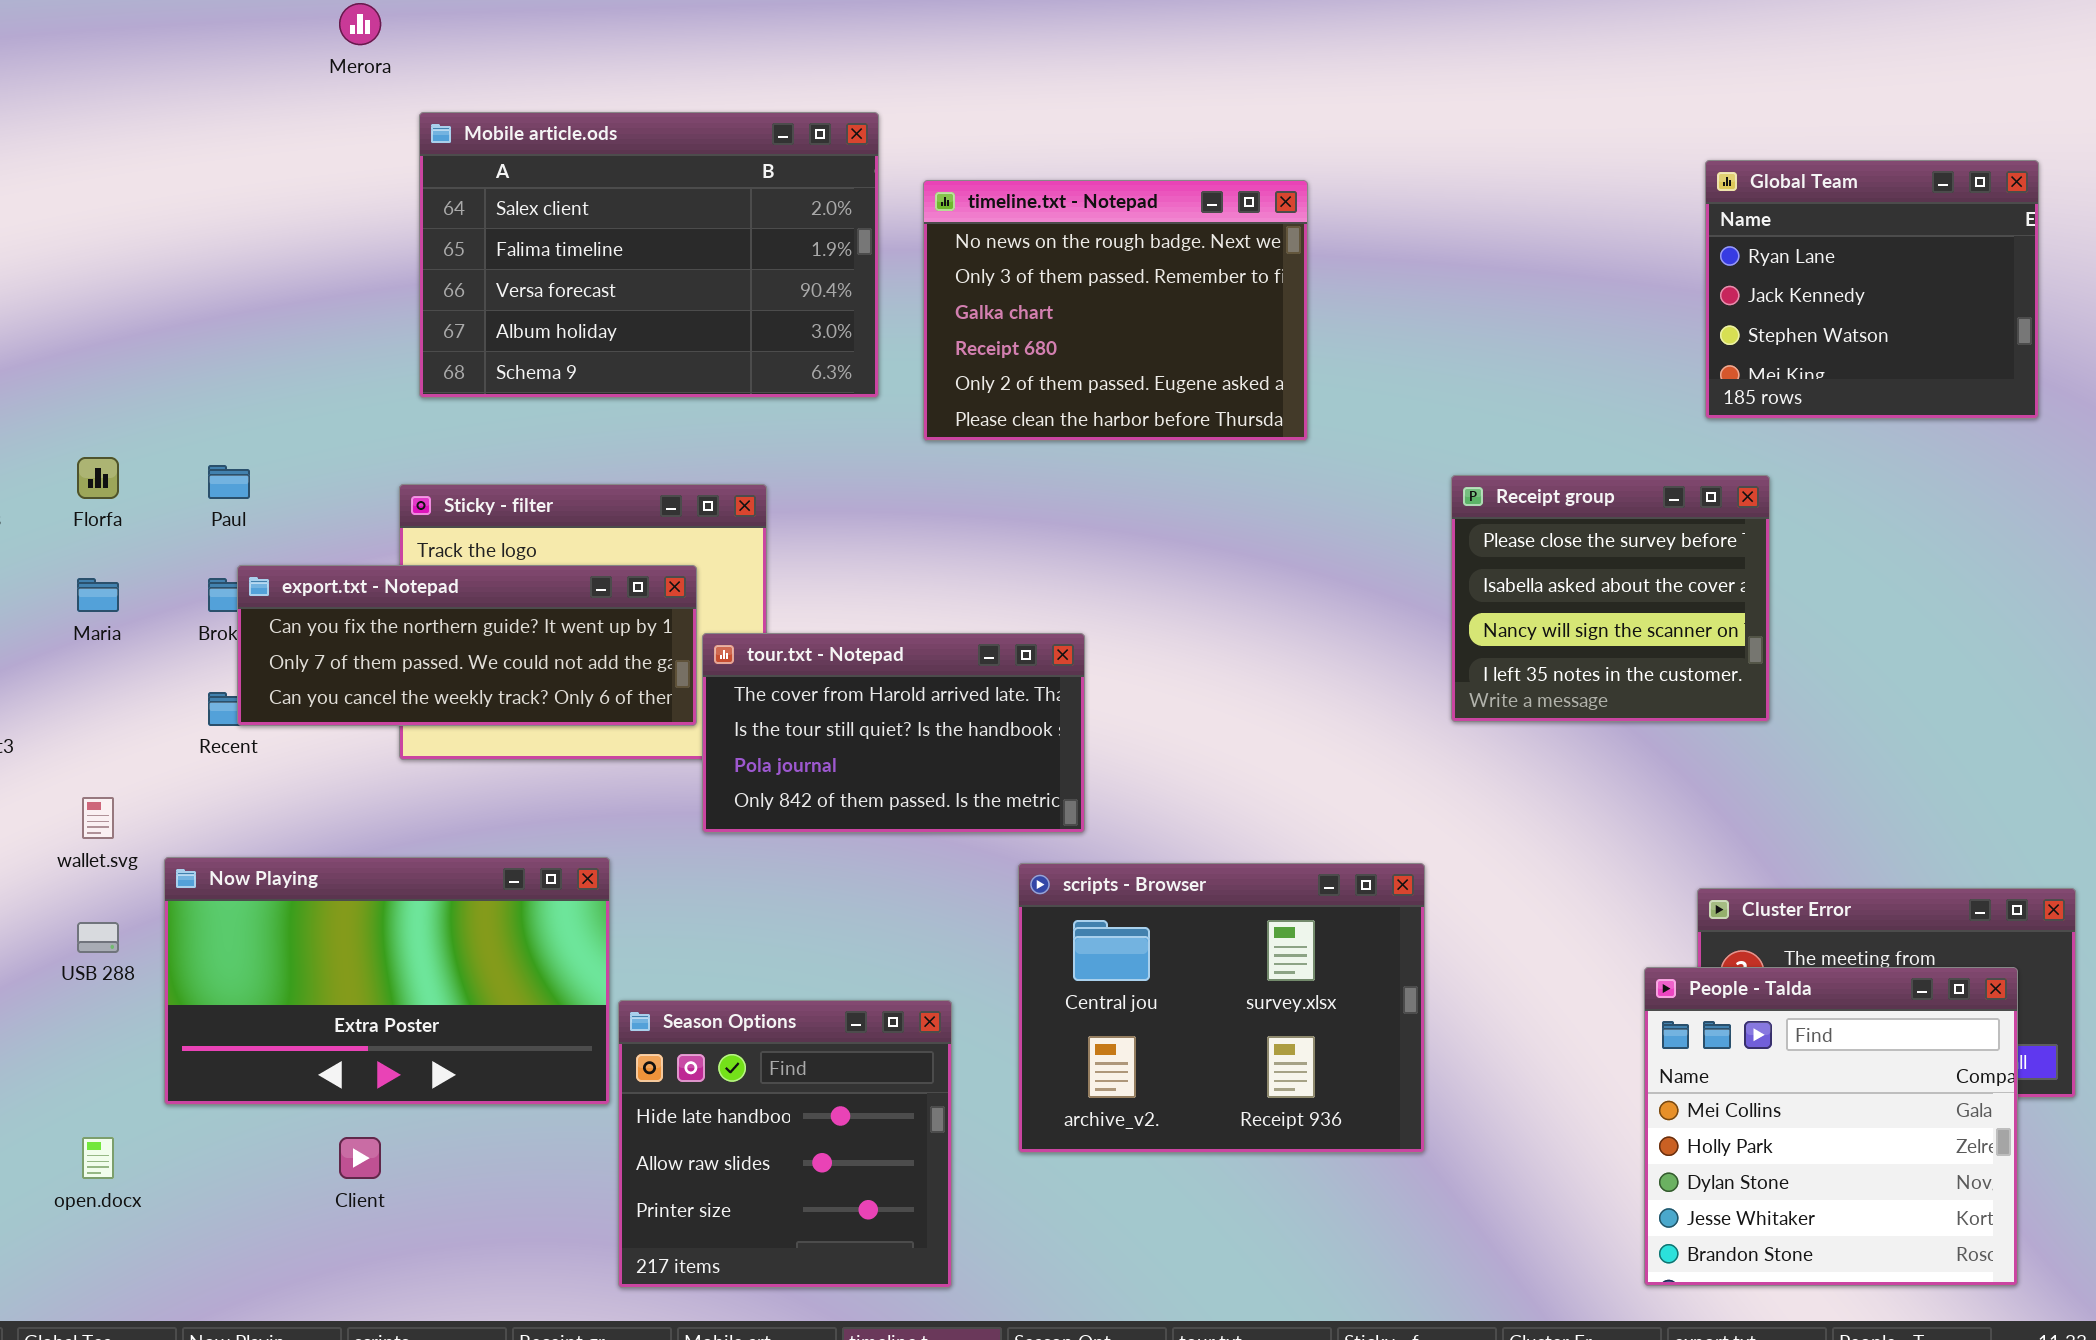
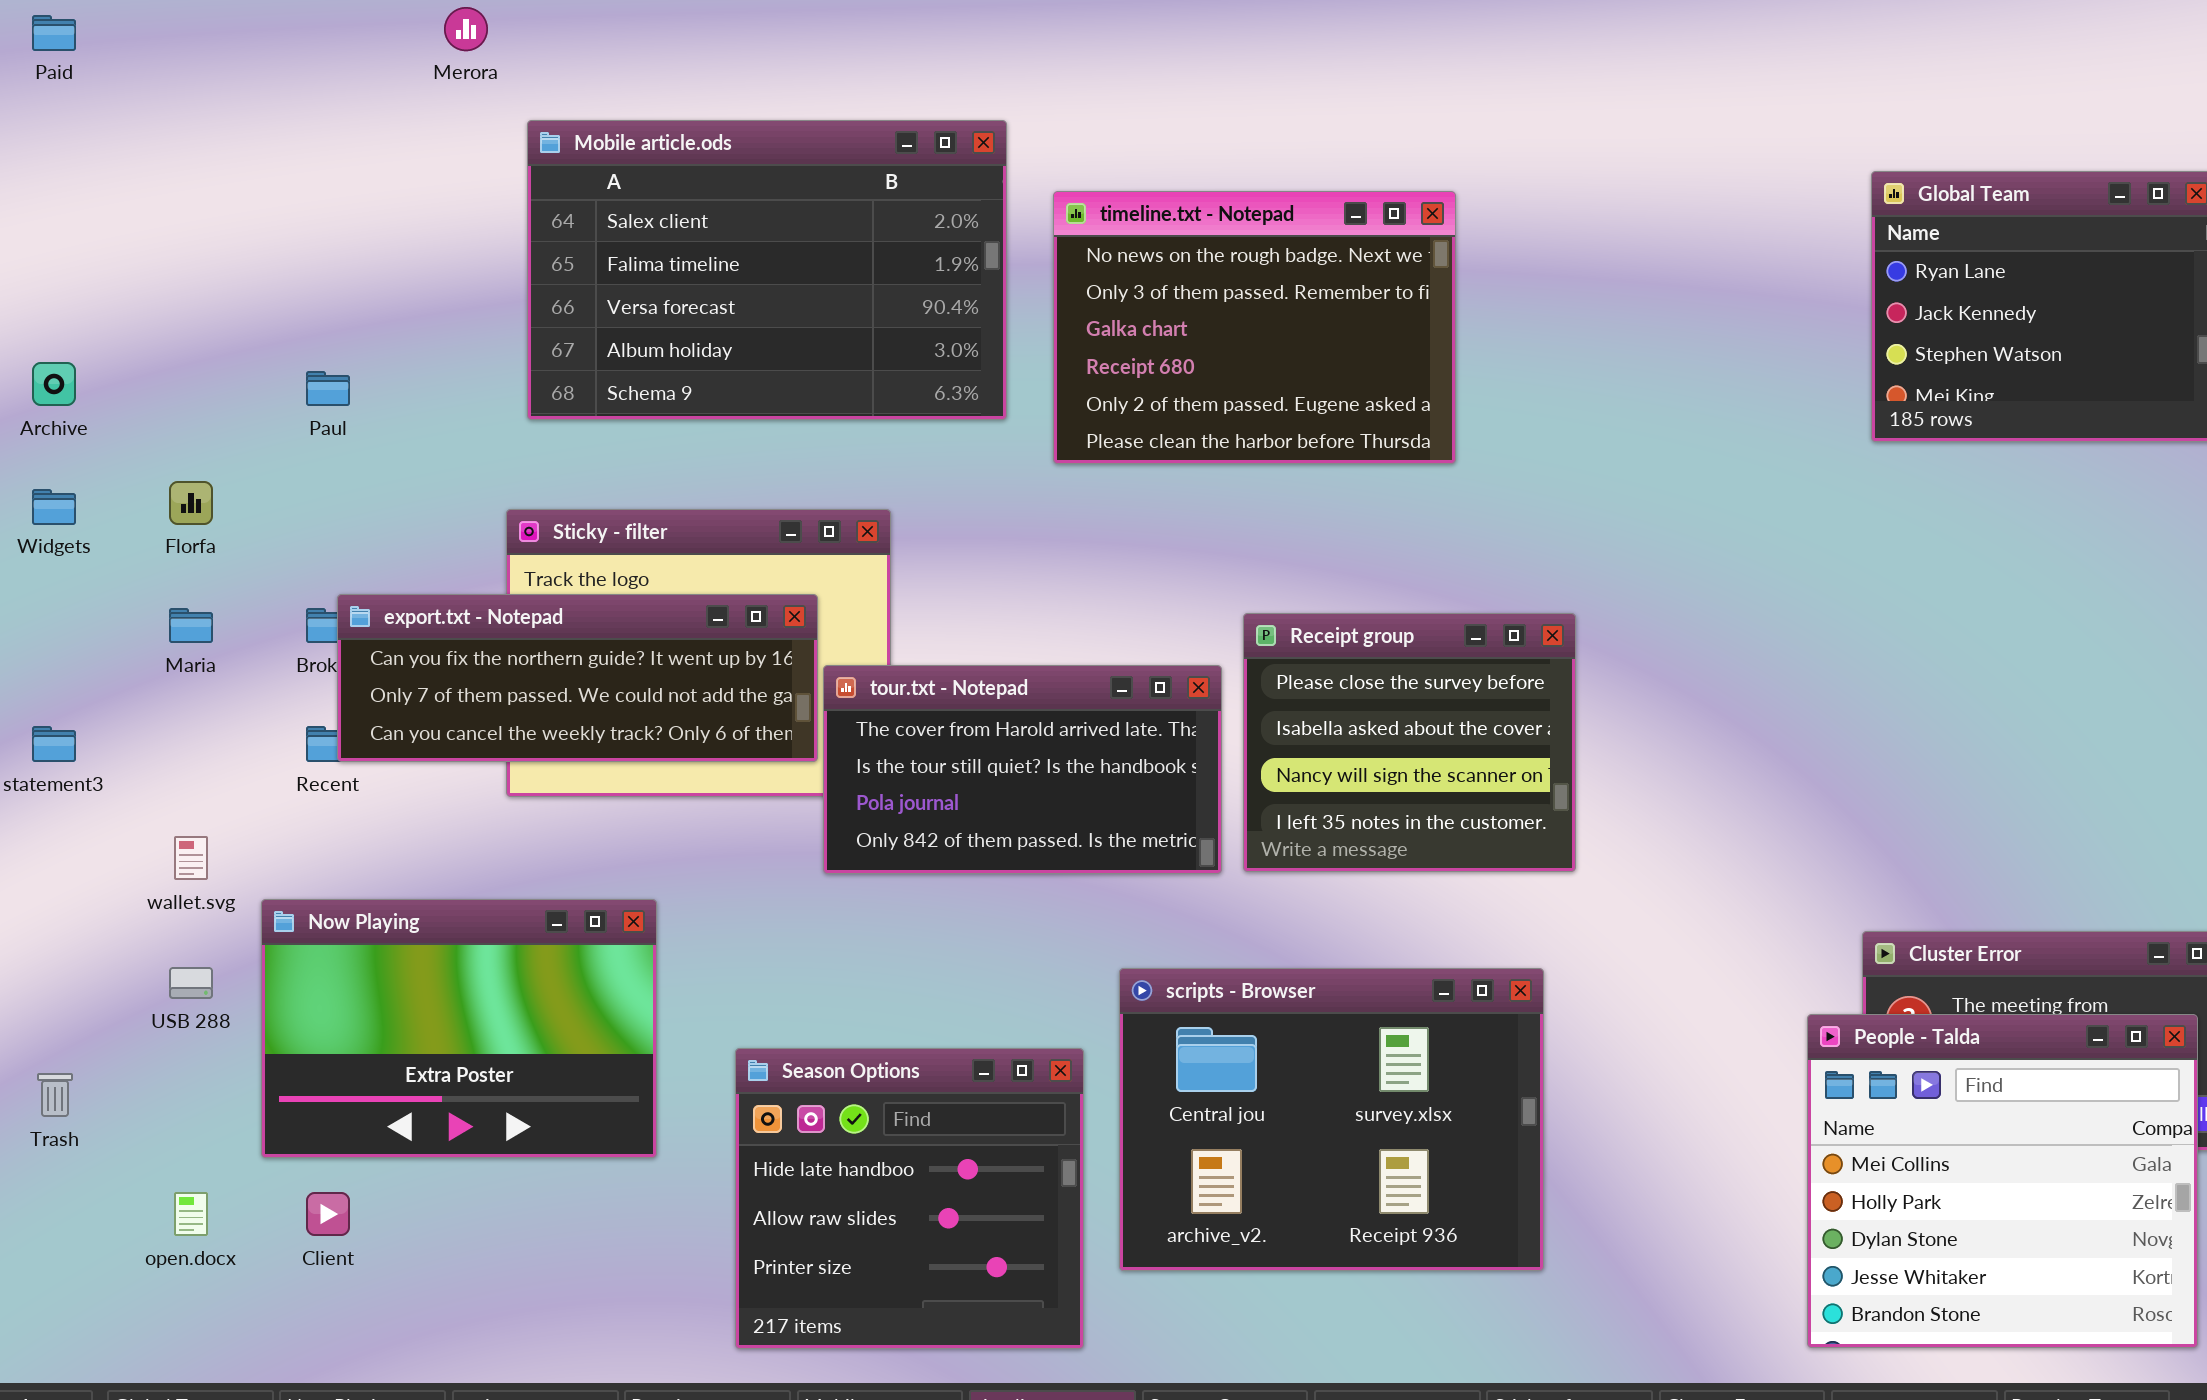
Paul: [208,465,250,499] -> [306,371,350,406], moved
Receipt group: [1451,475,1770,722] -> [1243,613,1576,872], moved
Now Playing: [164,857,610,1105] -> [261,899,657,1158], resized
scripts - Browser: [1018,863,1425,1153] -> [1119,968,1544,1271], moved
Client: [339,1137,381,1179] -> [306,1192,350,1236], moved

